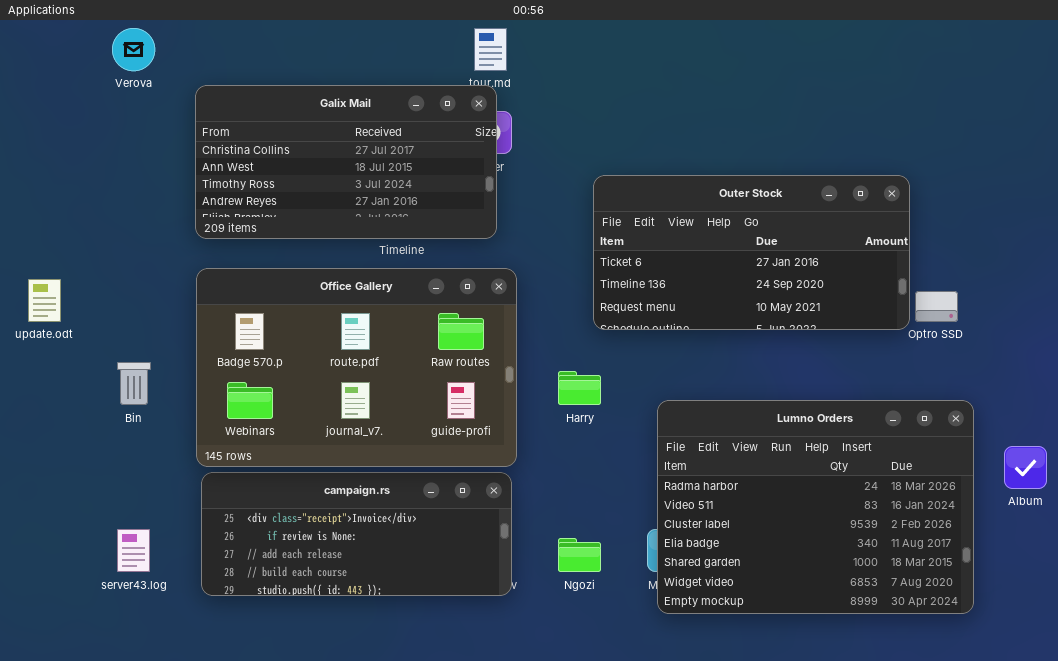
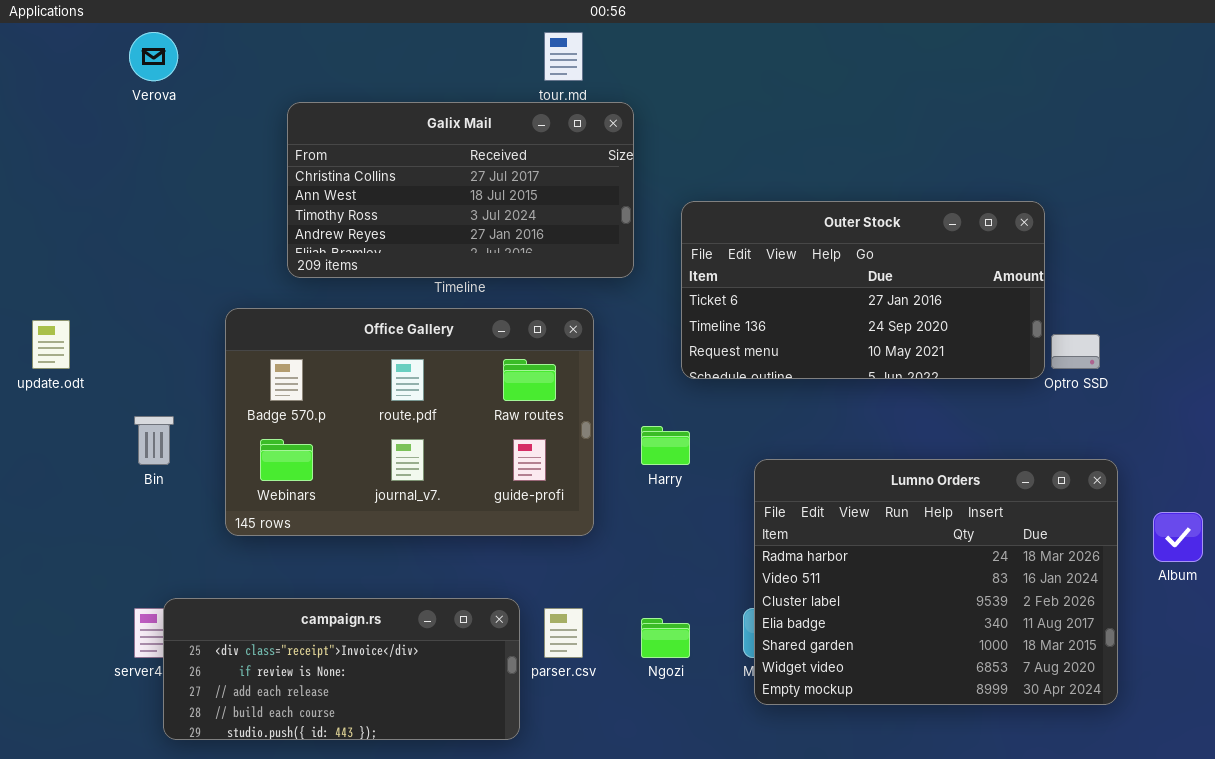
Galix Mail: [195,85,497,239] -> [287,102,634,278], moved
campaign.rs: [201,472,512,596] -> [163,598,520,740], moved

